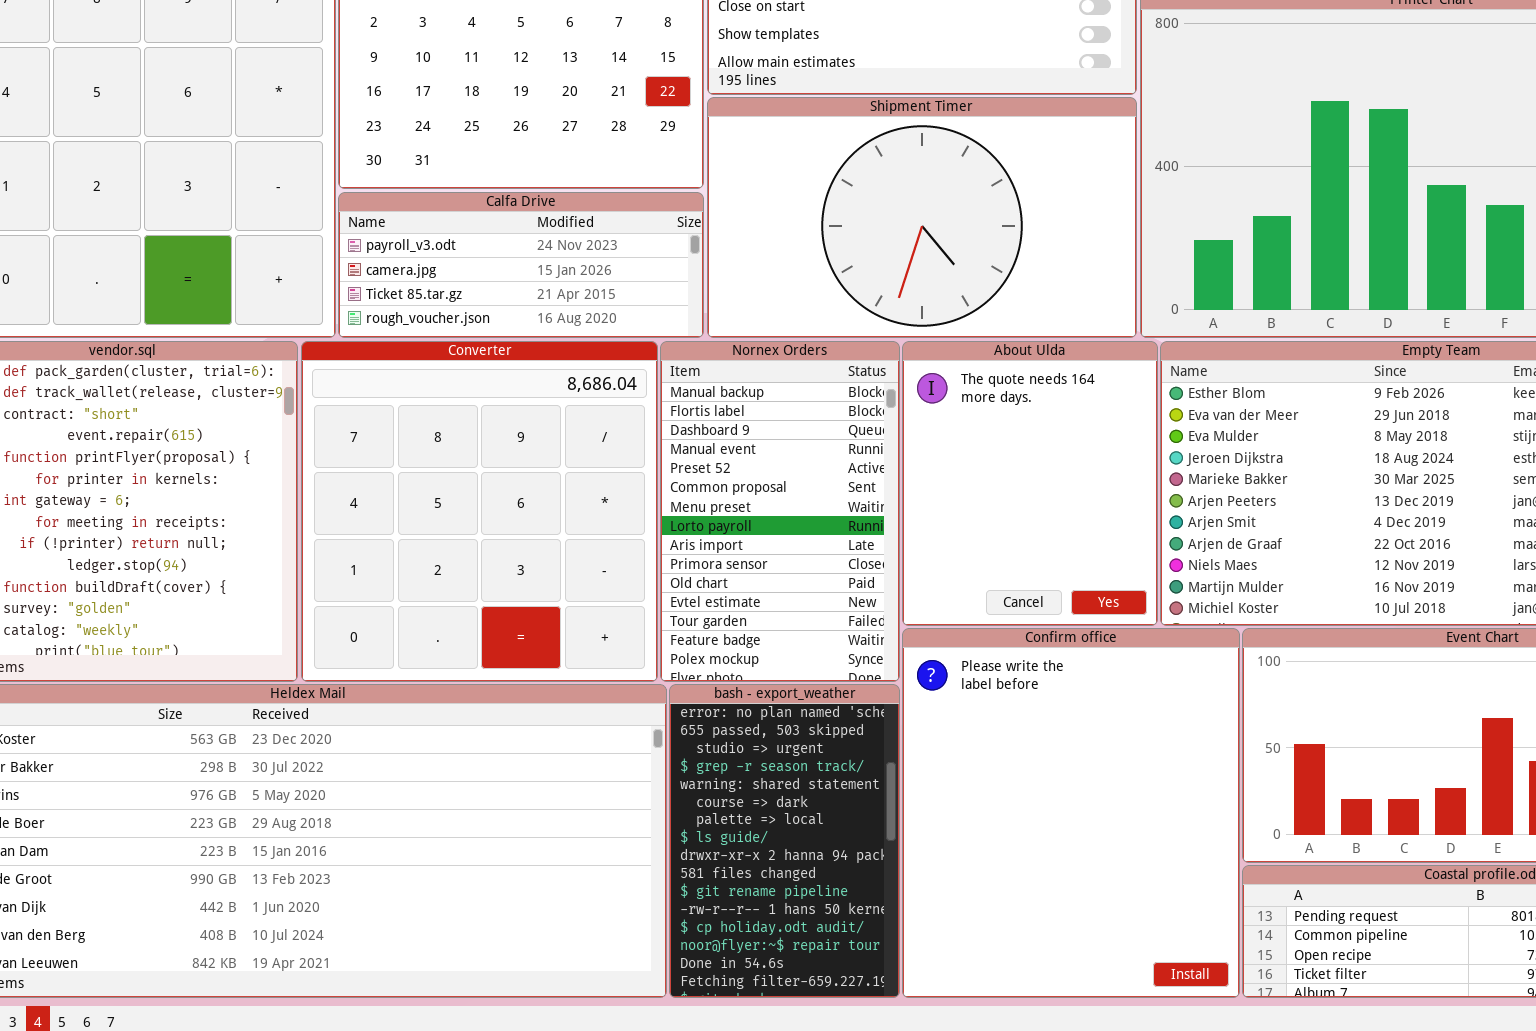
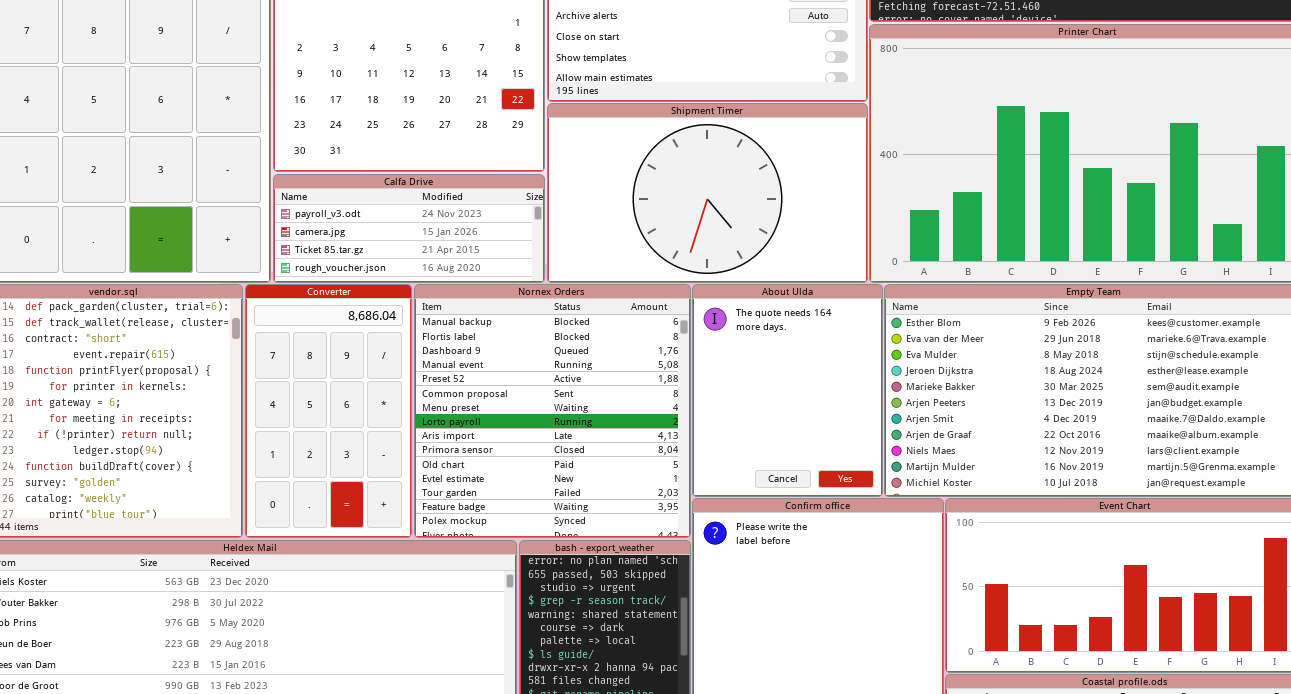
Converter: [301,341,658,682] -> [245,284,412,538], resized
Nornex Orders: [660,341,900,682] -> [414,284,691,538], resized

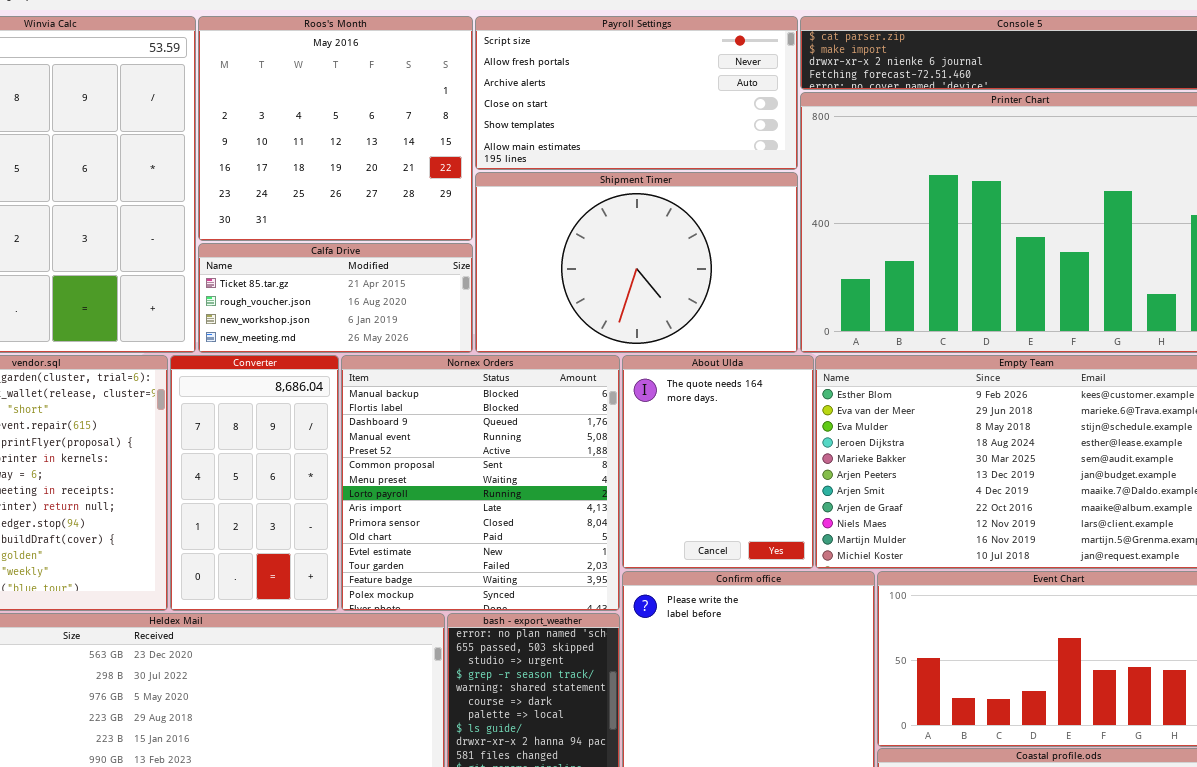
Calfa Drive: [273,174,545,283] -> [198,243,473,353], scrolled down 2 rows

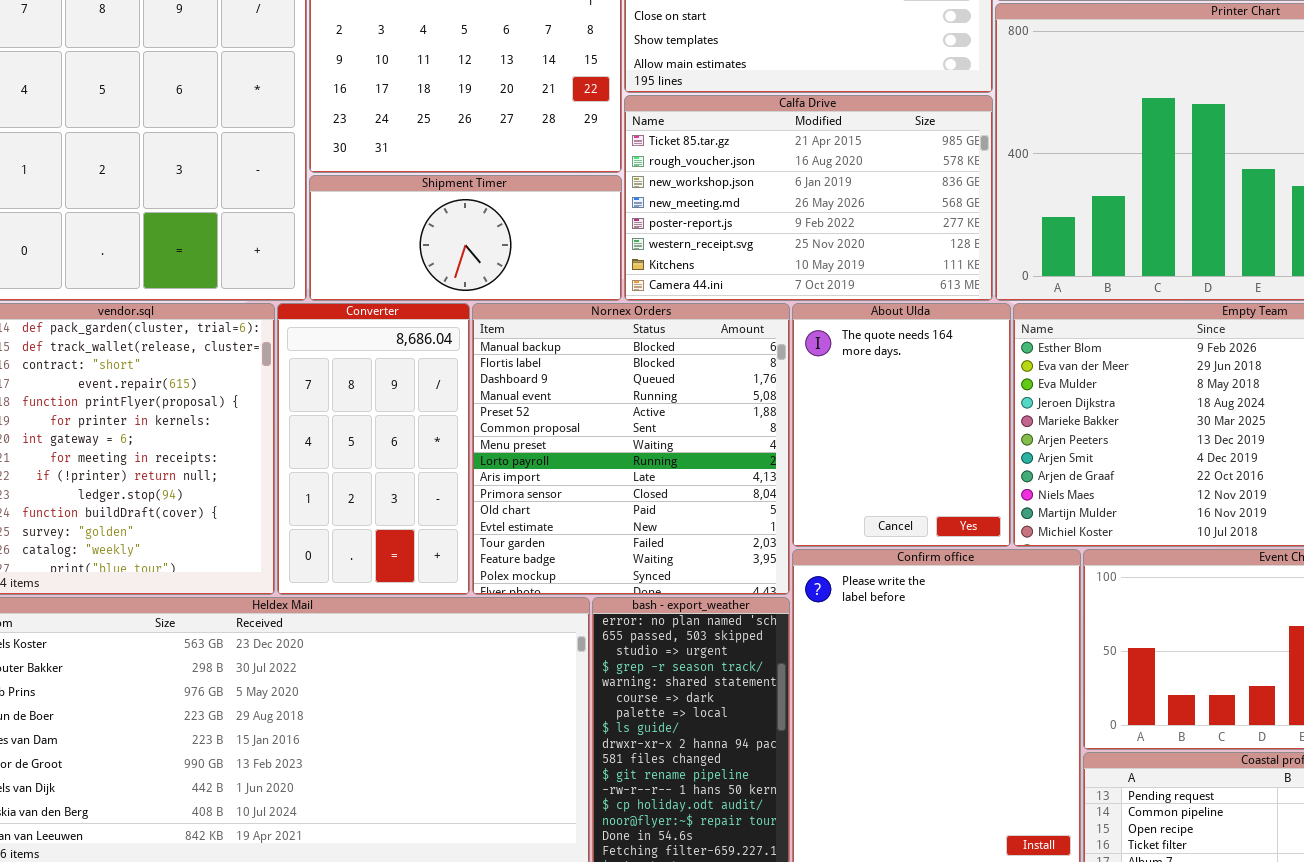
Shipment Timer: [475,172,798,353] -> [309,175,622,301], moved, resized
Calfa Drive: [198,243,473,353] -> [624,95,993,301], moved, resized

